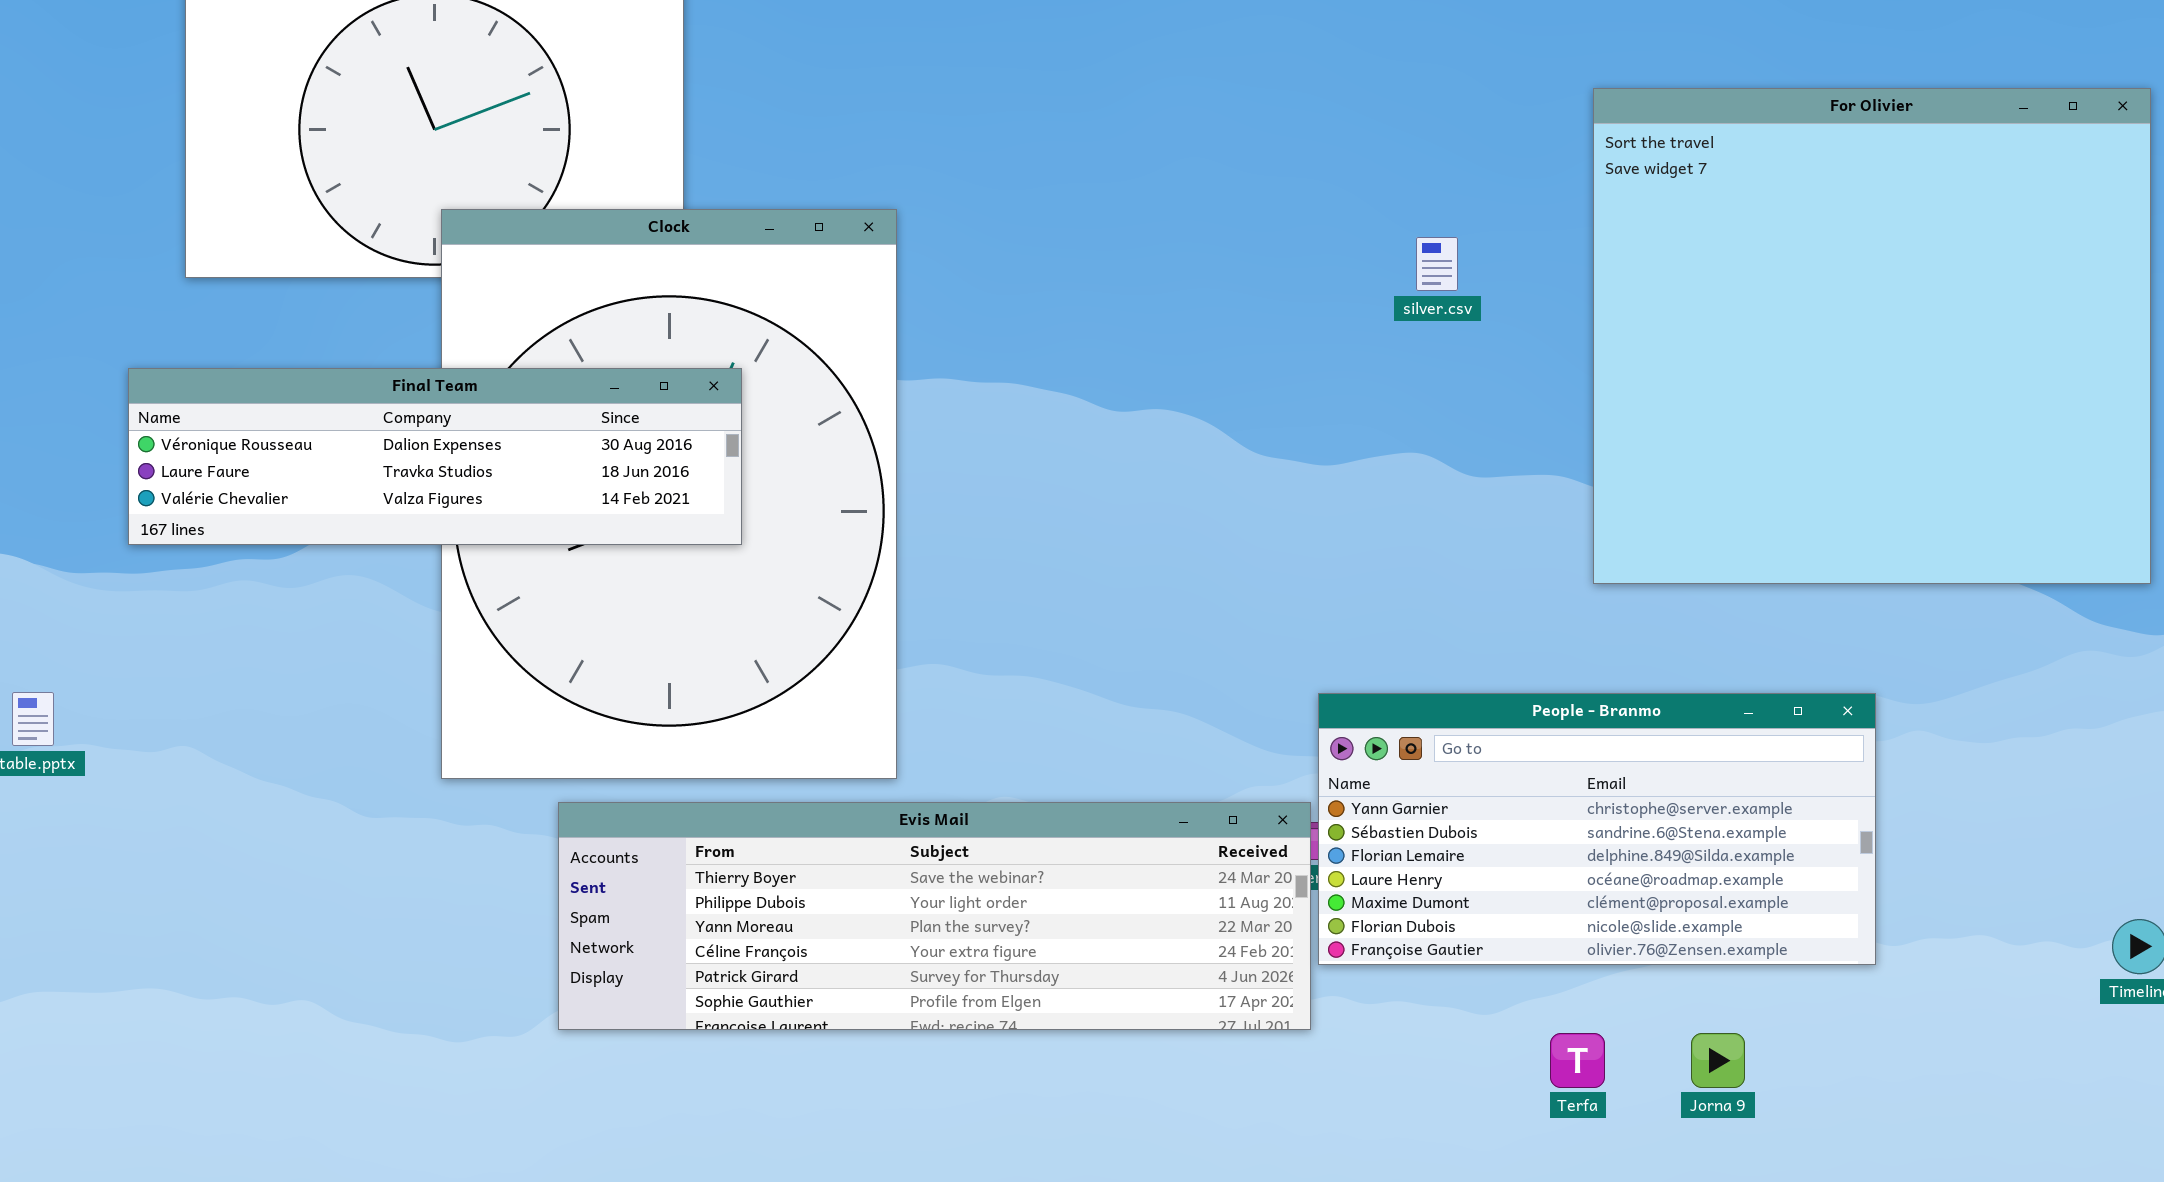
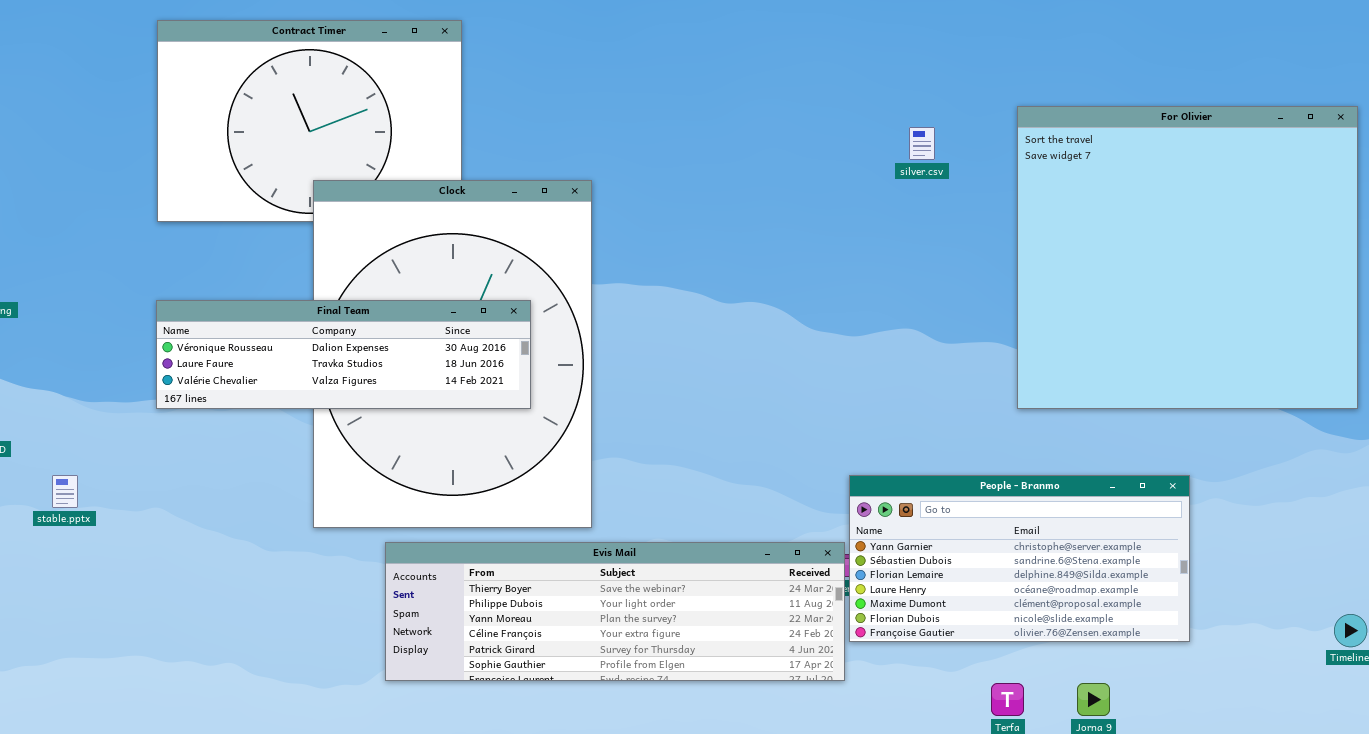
silver.csv: [1416,237,1458,291] -> [909,127,935,160], moved
Final Team: [128,368,742,545] -> [156,300,531,409], moved

